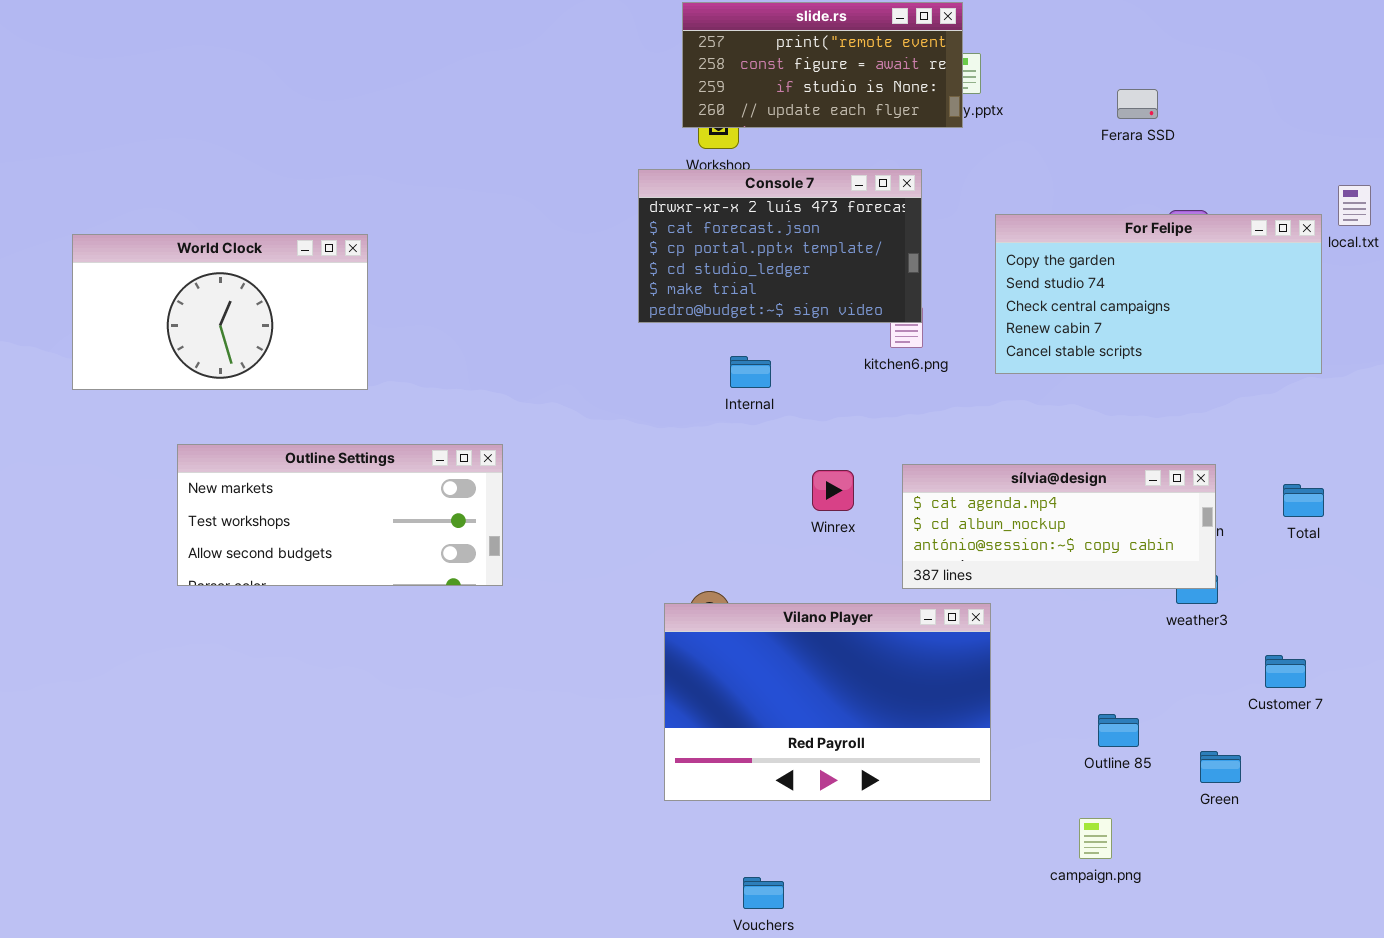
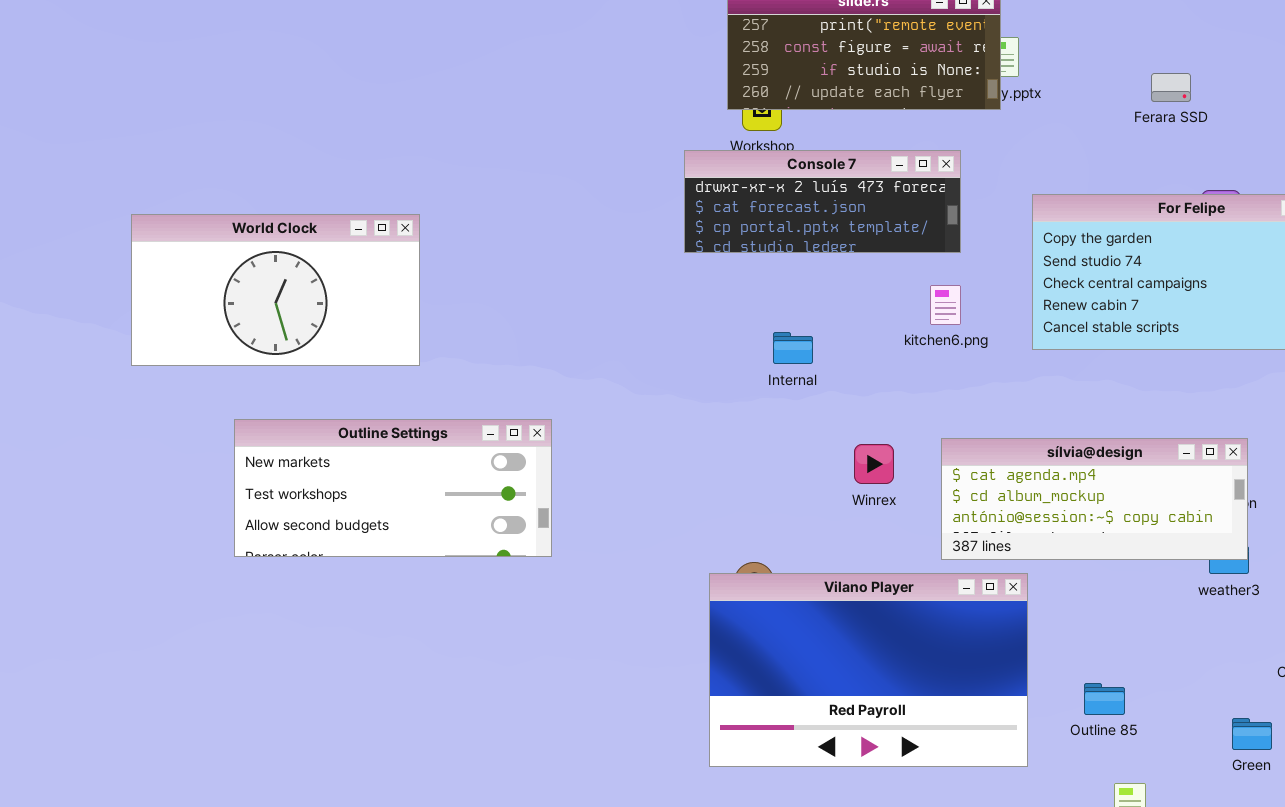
Console 7: [638,169,922,323] -> [684,150,961,253], resized
Outline 85: [1098,714,1139,747] -> [1084,683,1125,715], moved

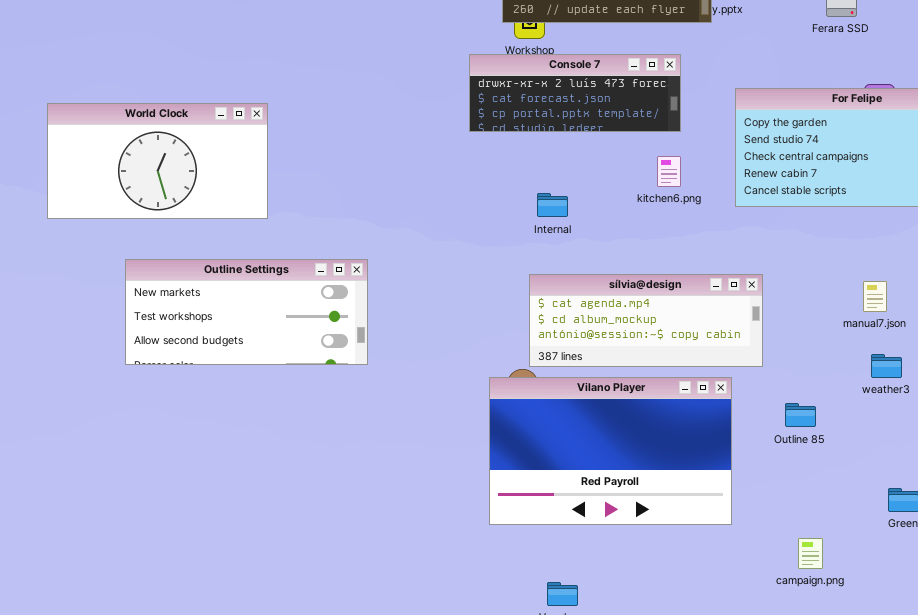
sílvia@design: [941,438,1248,560] -> [529,274,763,367], moved
Outline 85: [1084,683,1125,715] -> [785,403,816,427], moved

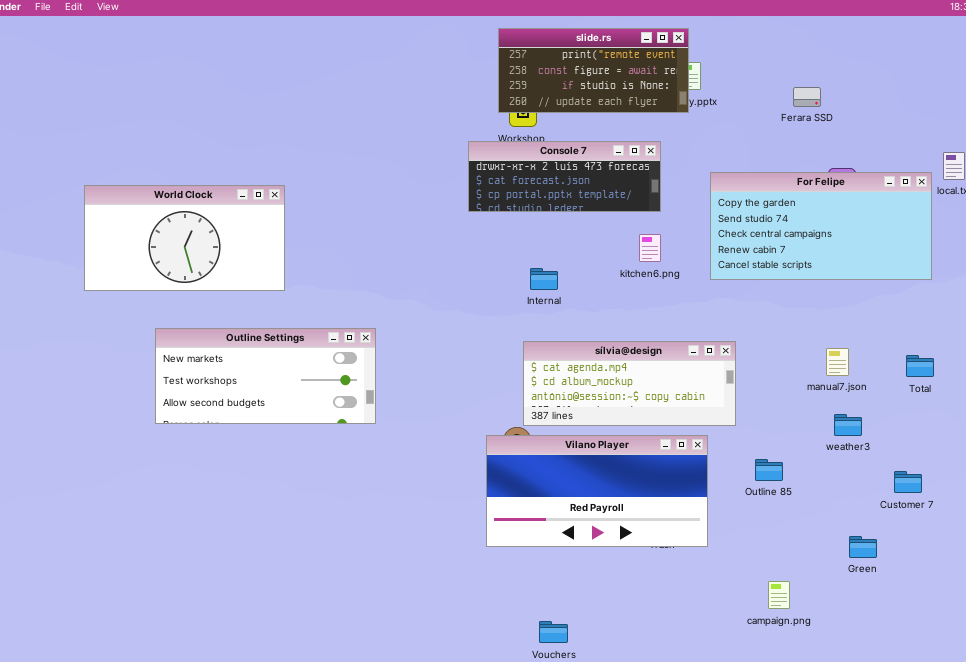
Vilano Player: [489,377,732,525] -> [486,435,708,547], resized

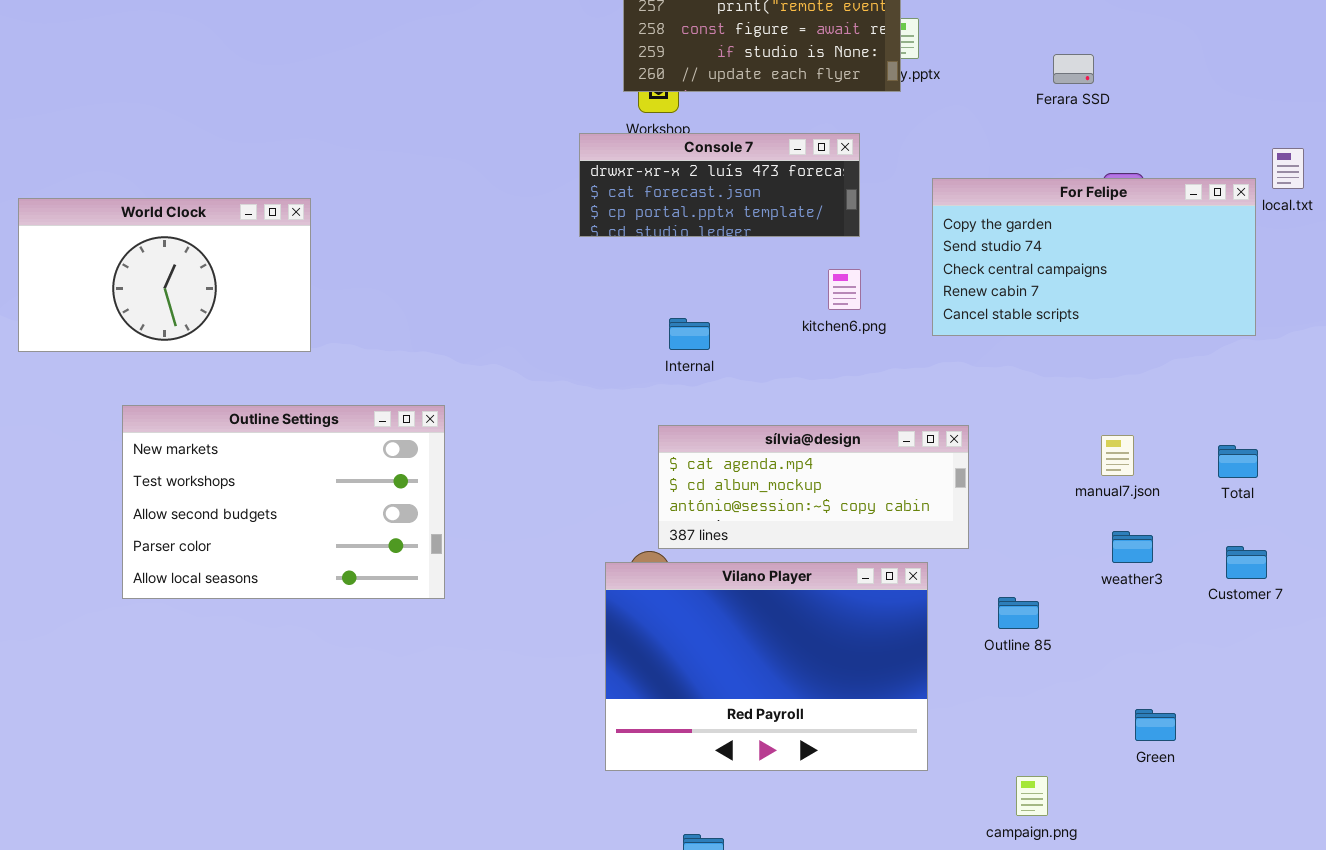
Outline Settings: [155,328,376,424] -> [122,405,445,599], resized
Vilano Player: [486,435,708,547] -> [605,562,928,771], resized
Customer 7: [894,471,922,493] -> [1226,546,1267,579], moved

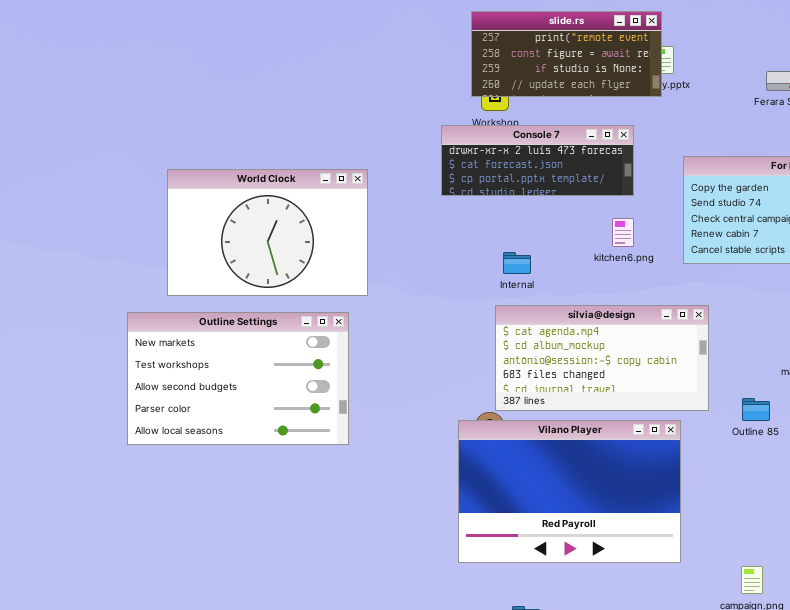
World Clock: [18,198,311,352] -> [167,169,368,296], moved, resized
sílvia@design: [658,425,969,549] -> [495,305,709,411], resized
Outline 85: [998,597,1039,629] -> [742,398,770,421], moved

